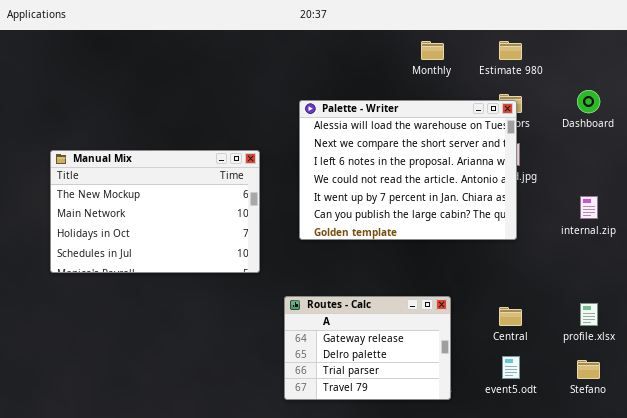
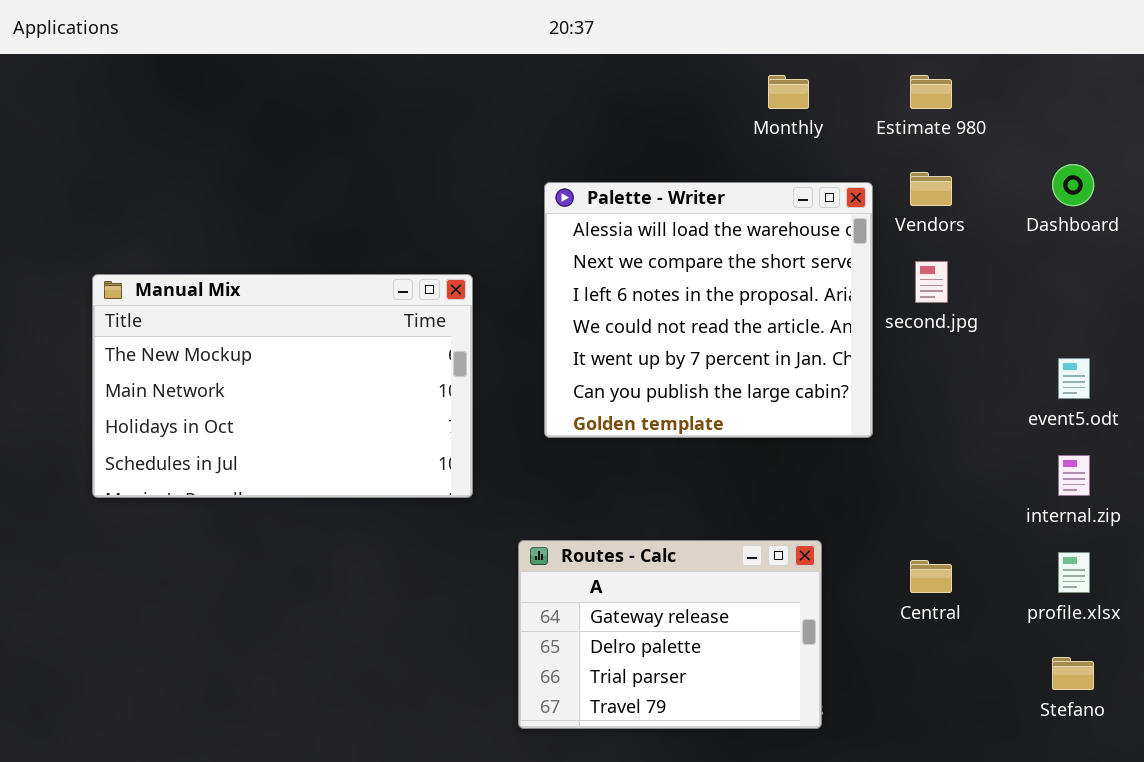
Palette - Writer: [299,100,517,240] -> [544,182,873,438], resized
internal.zip: [580,196,598,219] -> [1058,455,1090,496], moved
event5.odt: [502,356,520,379] -> [1058,358,1090,399], moved

